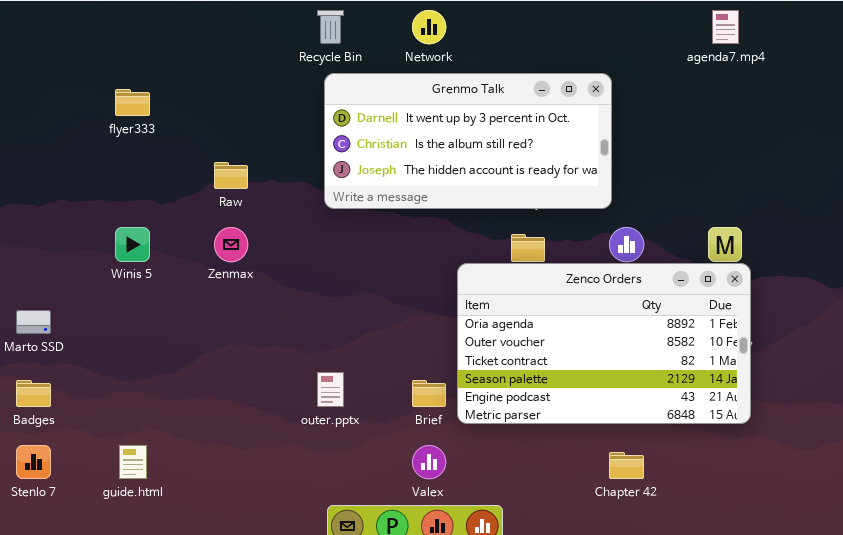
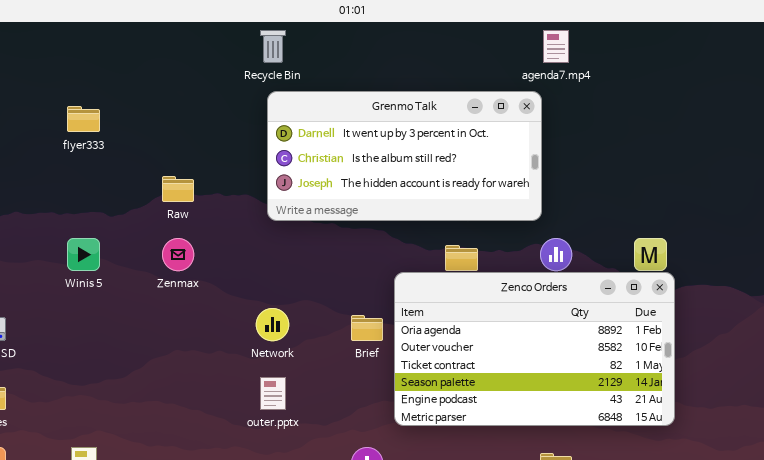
Network: [412,10,446,44] -> [256,308,289,341], moved
agenda7.mp4: [712,10,739,44] -> [543,30,569,63], moved
Brief: [412,380,446,407] -> [351,315,383,341], moved

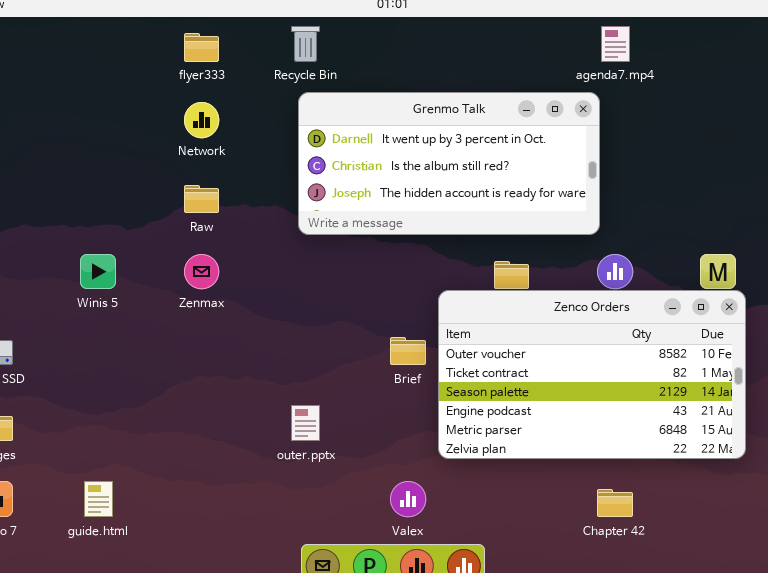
flyer333: [67,106,100,132] -> [184,33,219,62], moved
Zenco Orders: [394,272,675,426] -> [438,290,746,459], scrolled down 1 row
Network: [256,308,289,341] -> [184,102,219,138], moved

